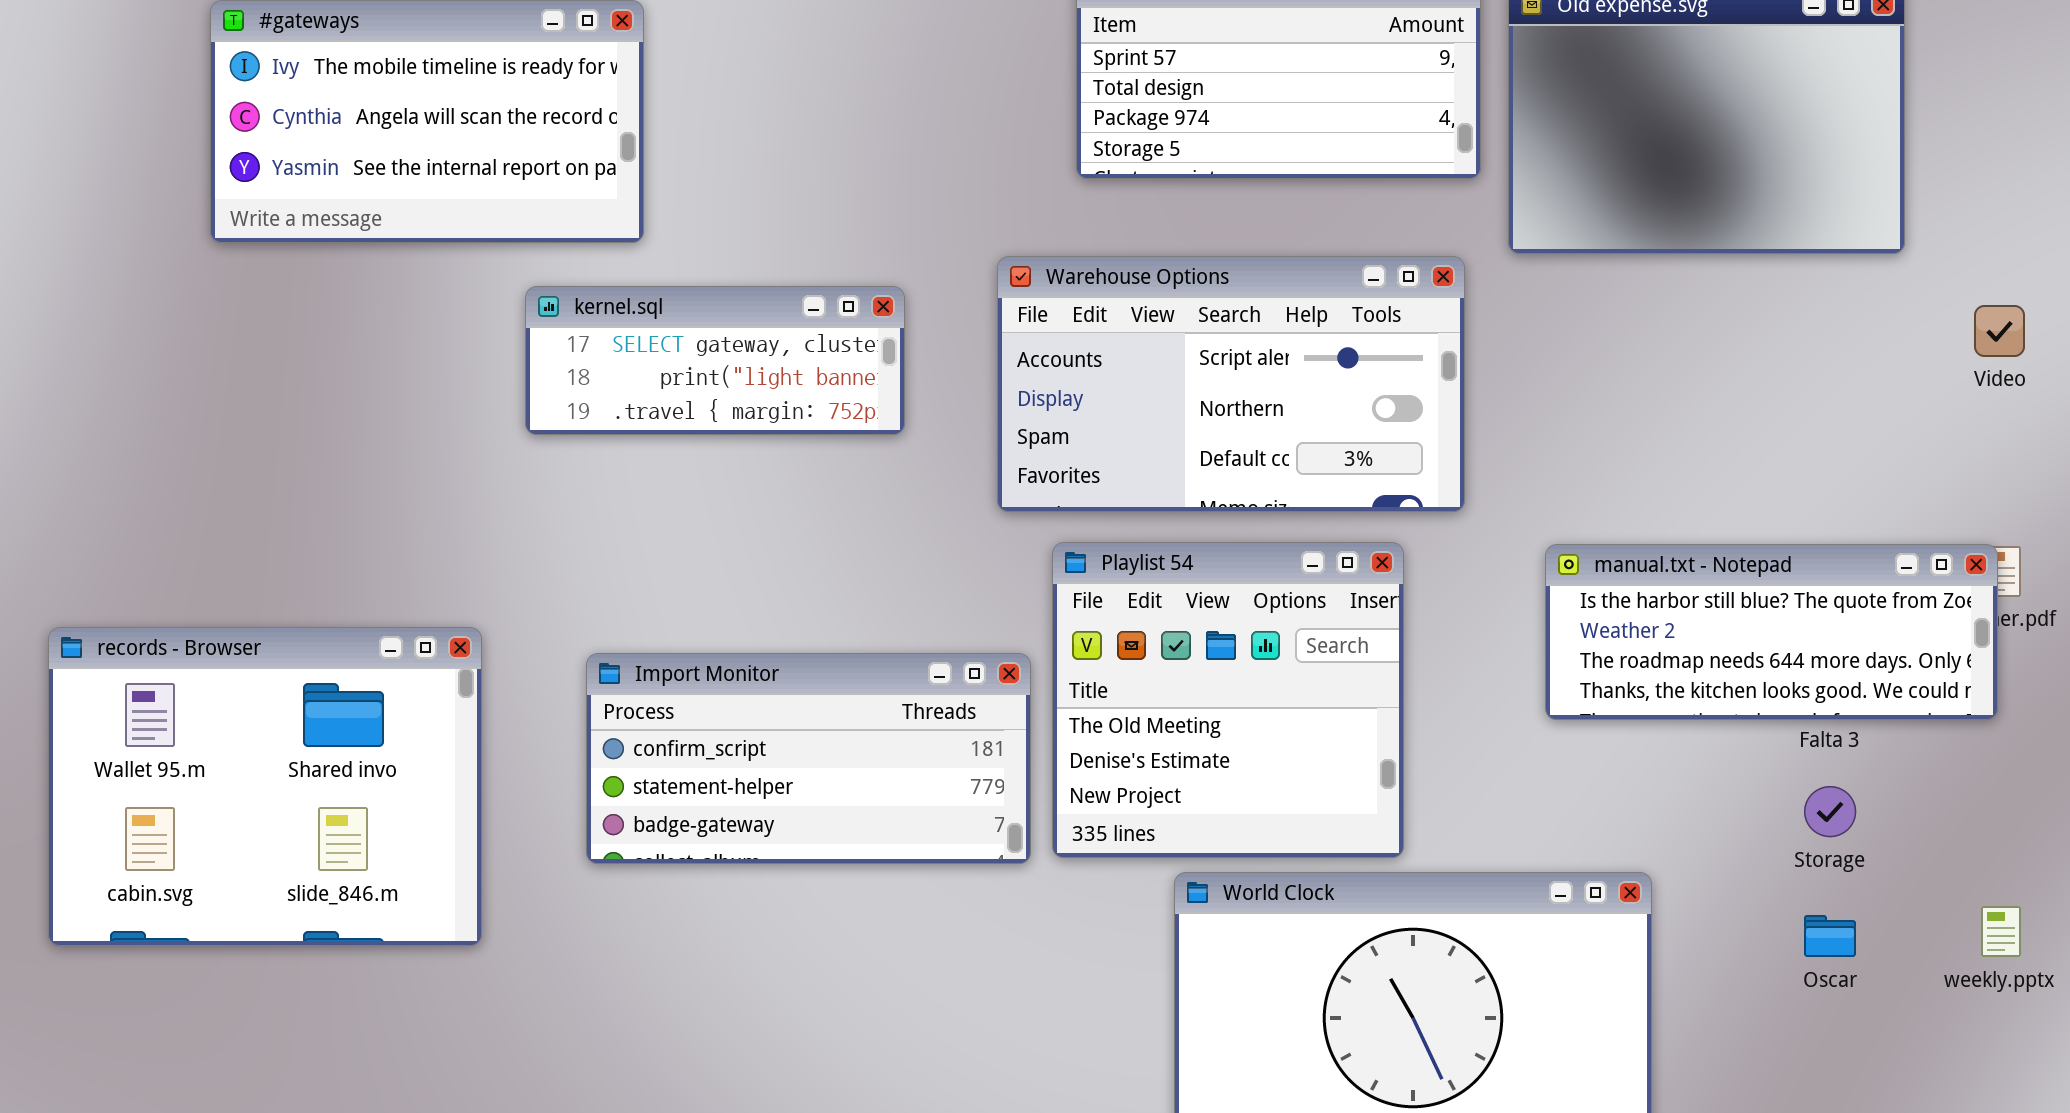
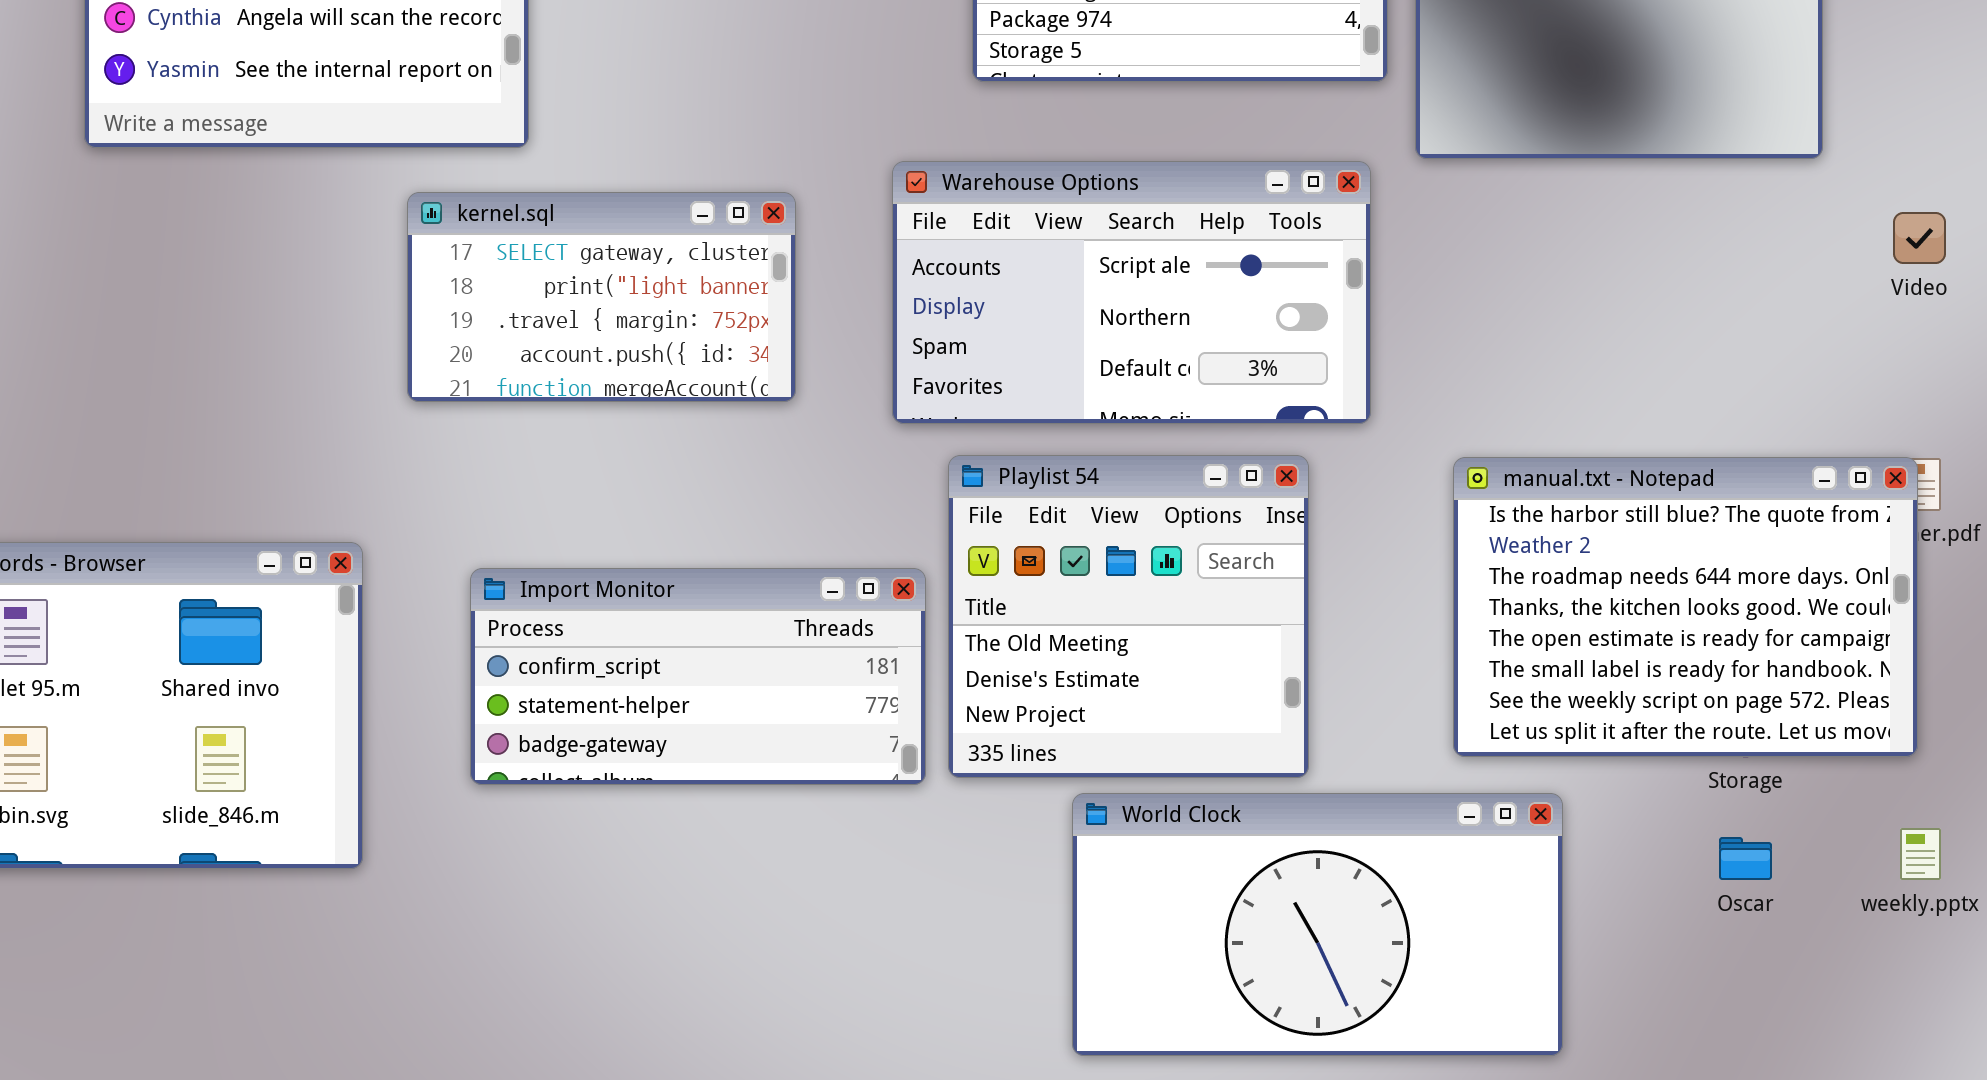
kernel.sql: [525,286,905,435] -> [407,192,796,402], resized
manual.txt - Notepad: [1545,544,1998,720] -> [1453,457,1918,757], resized

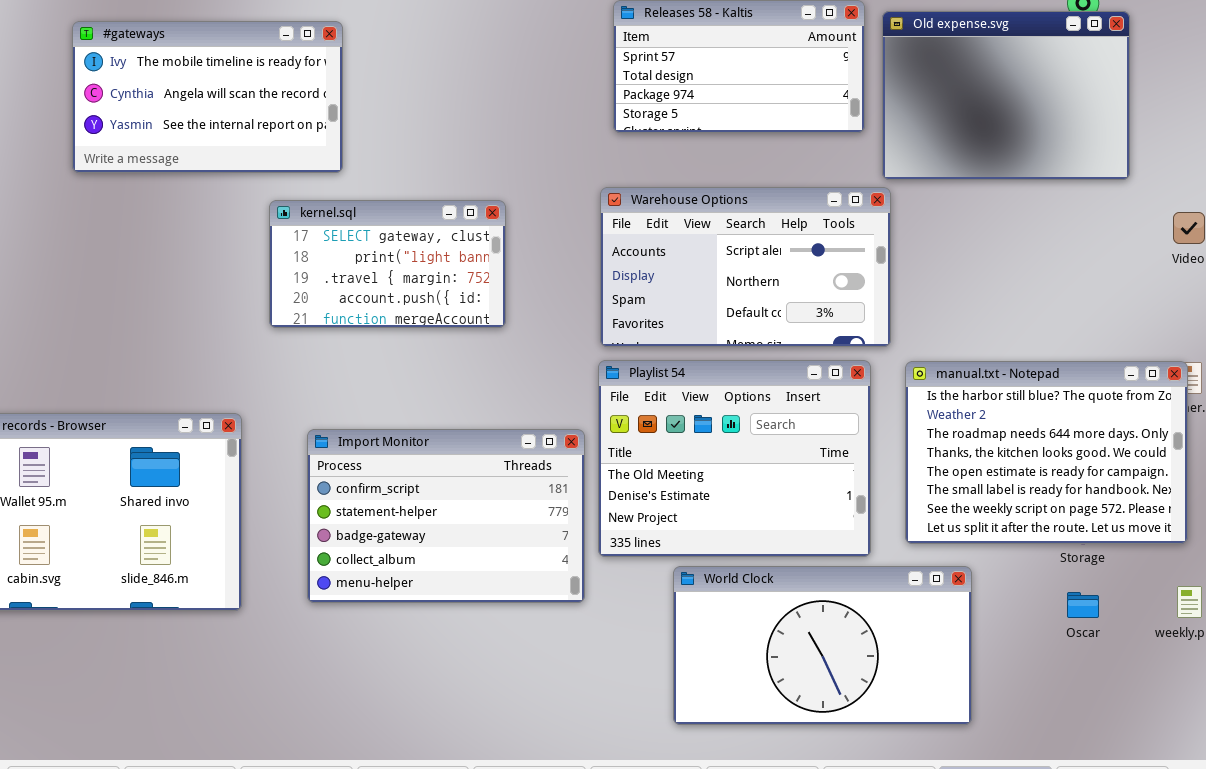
Warehouse Options: [892,161,1371,424] -> [600,187,891,347], moved
Playlist 54: [948,455,1309,778] -> [598,360,871,557], resized
Import Monitor: [470,568,926,785] -> [307,429,585,603], resized

